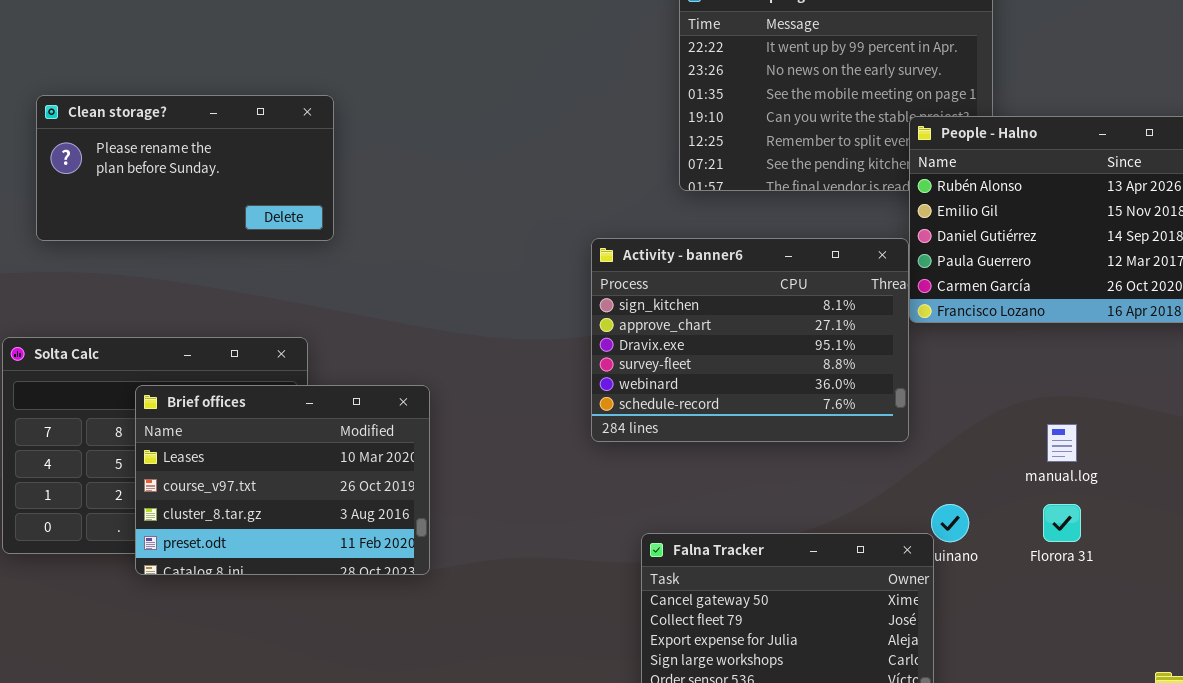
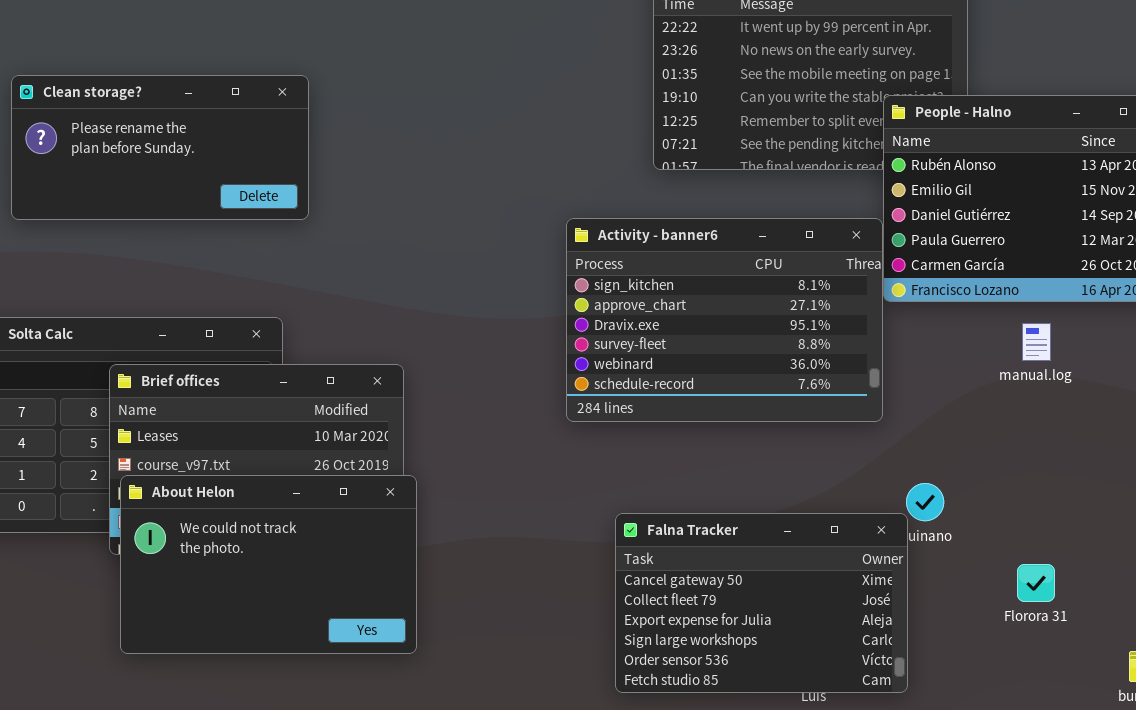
manual.log: [1047,424,1077,462] -> [1022,323,1051,361], moved
About Helon: none -> [120,475,417,654], opened
Florora 31: [1043,504,1081,542] -> [1017,564,1055,602], moved

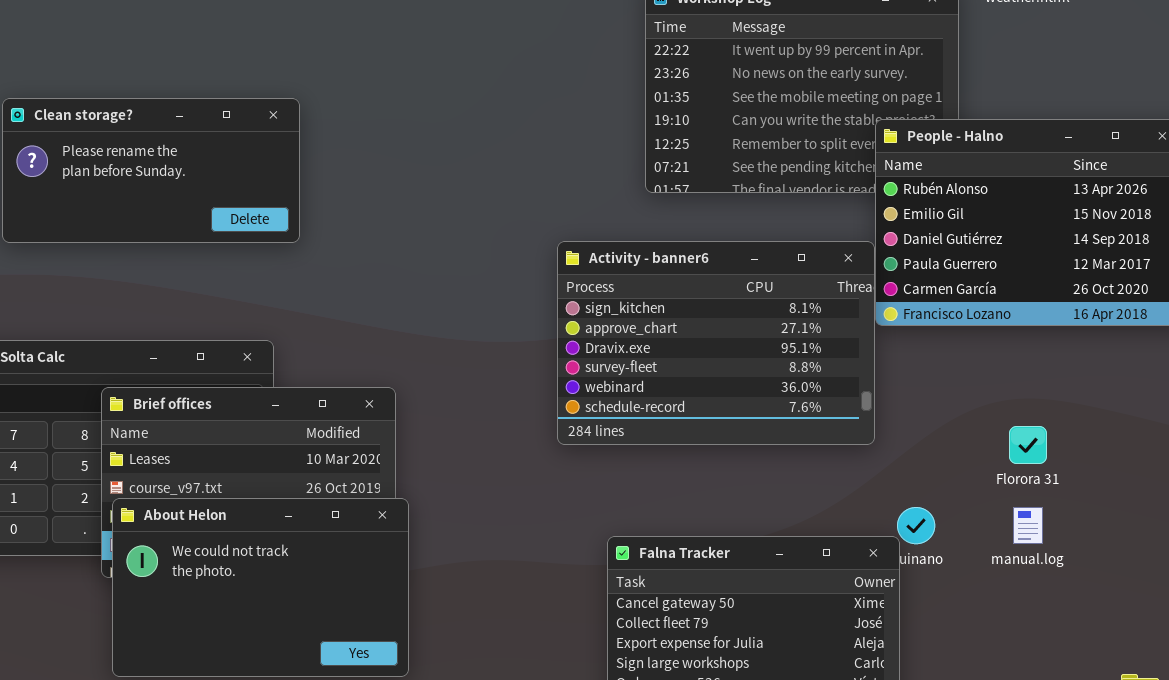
manual.log: [1022,323,1051,361] -> [1013,507,1043,544], moved
Florora 31: [1017,564,1055,602] -> [1009,426,1047,464], moved

